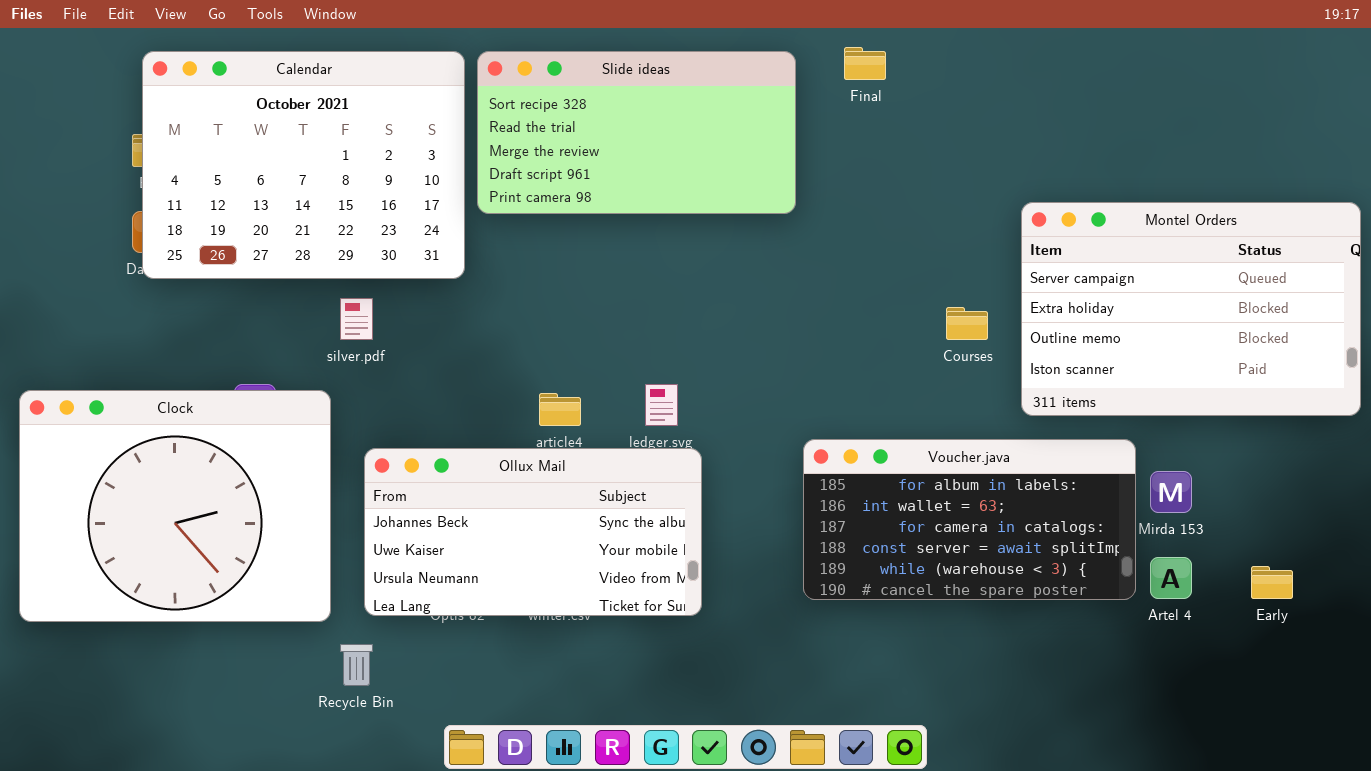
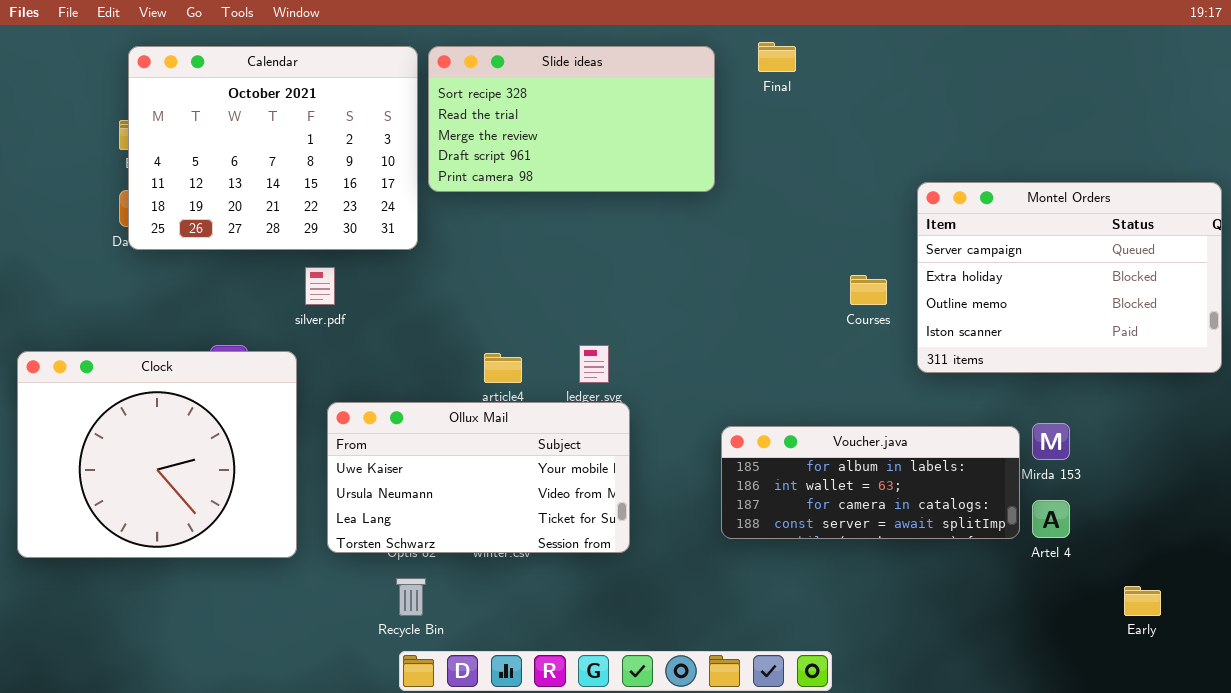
Voucher.java: [803,439,1136,600] -> [721,426,1020,539], resized
Ollux Mail: [364,448,702,616] -> [327,402,630,553], scrolled down 1 row
Early: [1251,566,1293,599] -> [1124,586,1161,616], moved
Recycle Bin: [340,644,373,686] -> [396,578,426,616], moved

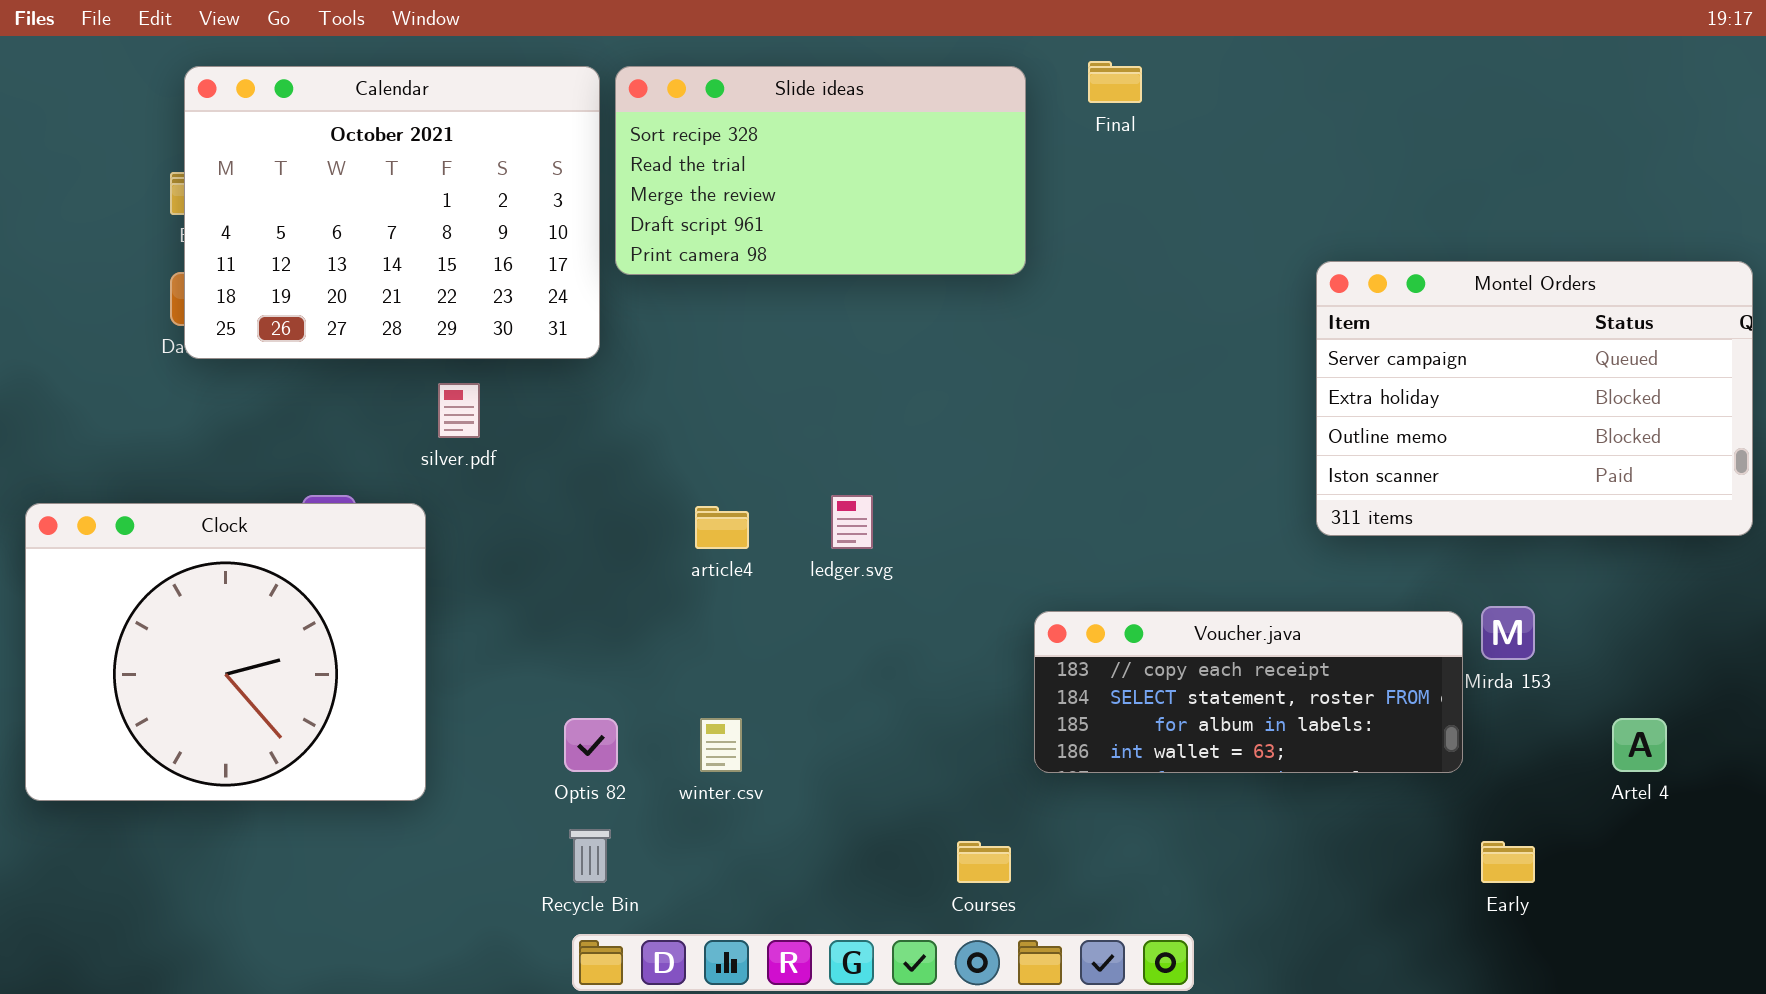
Courses: [850,275,887,305] -> [957,841,1011,883], moved
Ollux Mail: [327,402,630,553] -> none, closed
Voucher.java: [721,426,1020,539] -> [1034,611,1463,773], scrolled up 2 rows
Artel 4: [1032,500,1070,538] -> [1612,718,1667,772], moved
Early: [1124,586,1161,616] -> [1481,841,1535,883], moved

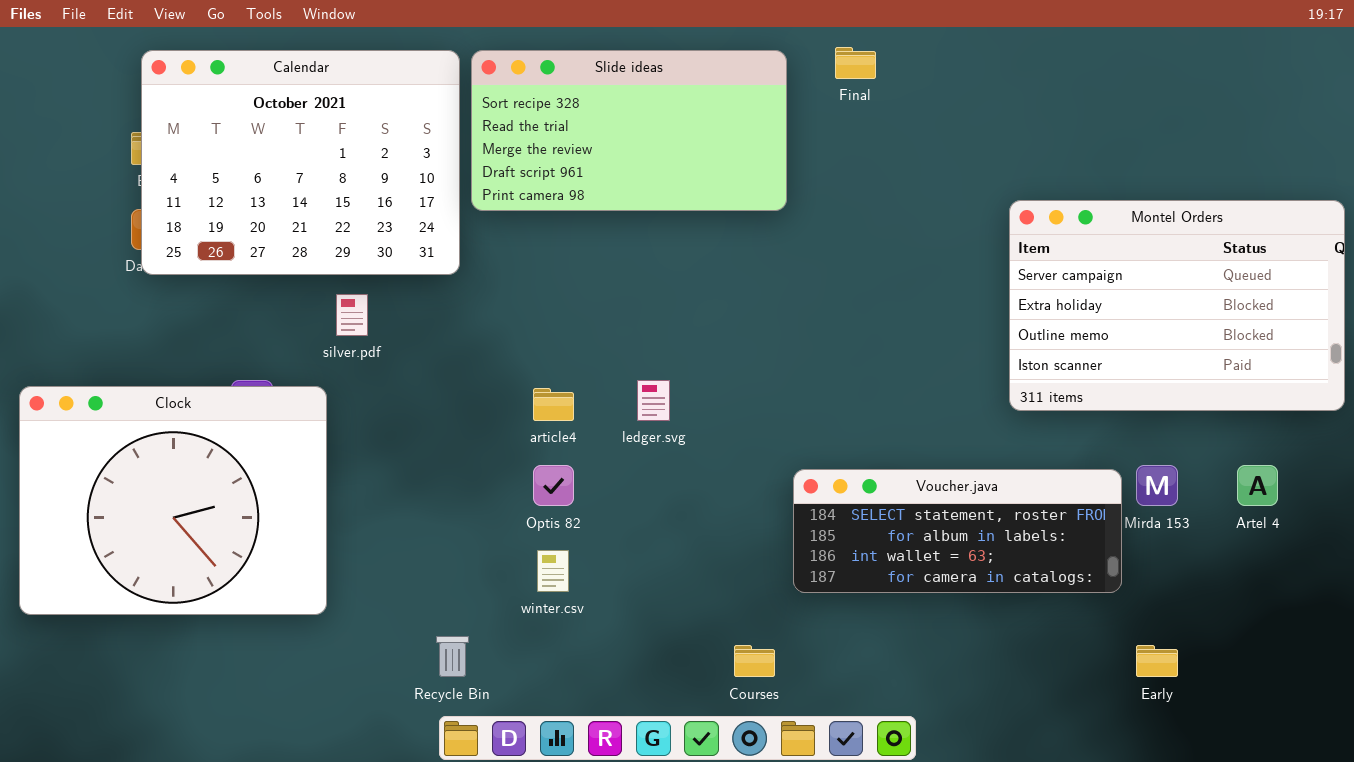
Voucher.java: [1034,611,1463,773] -> [793,469,1122,593], scrolled down 1 row
Optis 82: [564,718,618,772] -> [533,465,574,506], moved
Artel 4: [1612,718,1667,772] -> [1237,465,1278,506], moved

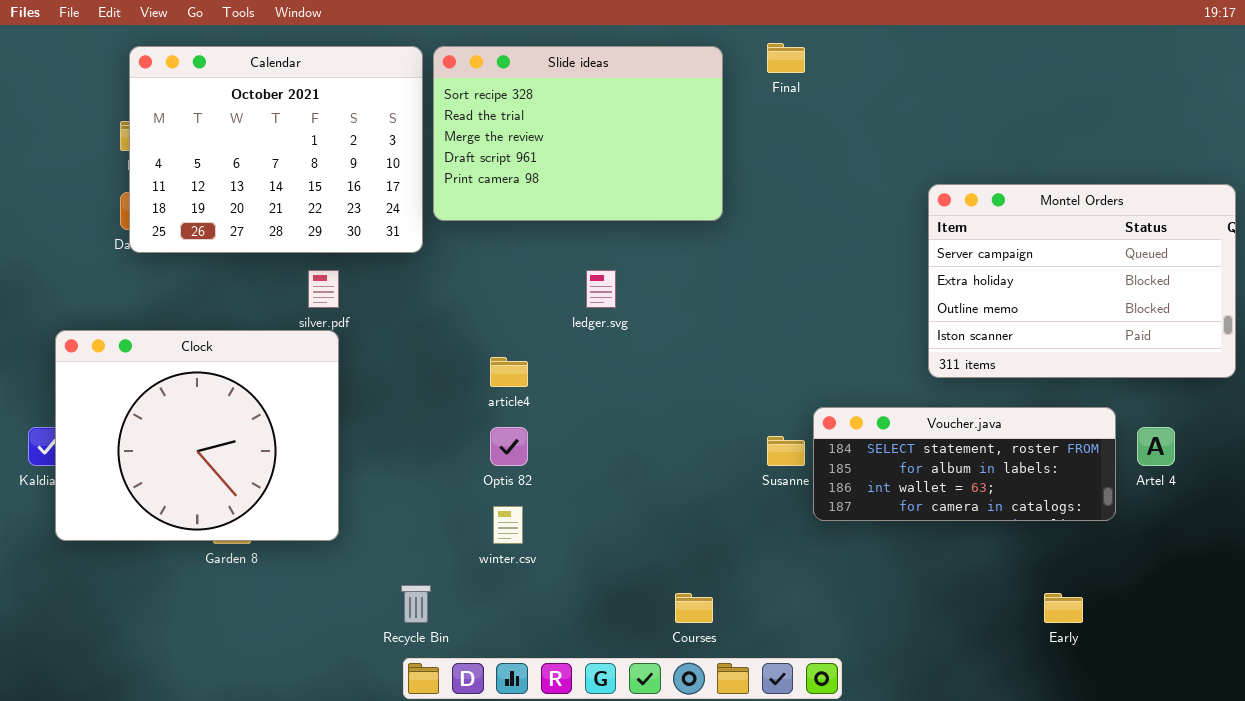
Slide ideas: [471,50,787,211] -> [433,46,723,221], resized
ledger.svg: [637,380,670,421] -> [586,270,616,308], moved
Clock: [19,386,327,615] -> [55,330,339,541], moved
Voucher.java: [793,469,1122,593] -> [813,407,1116,521], moved

